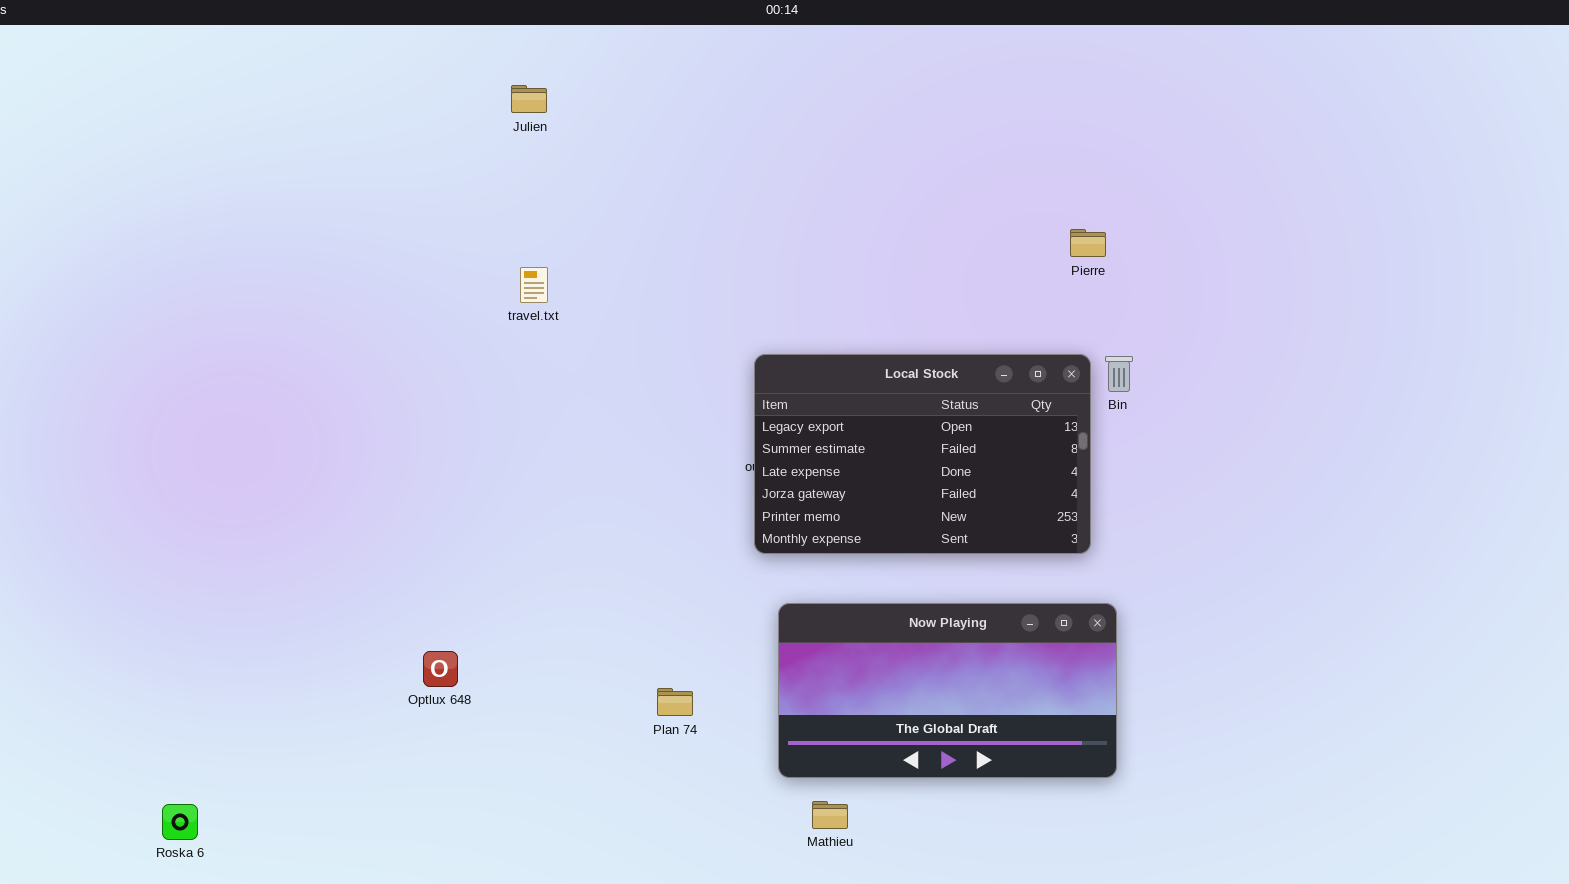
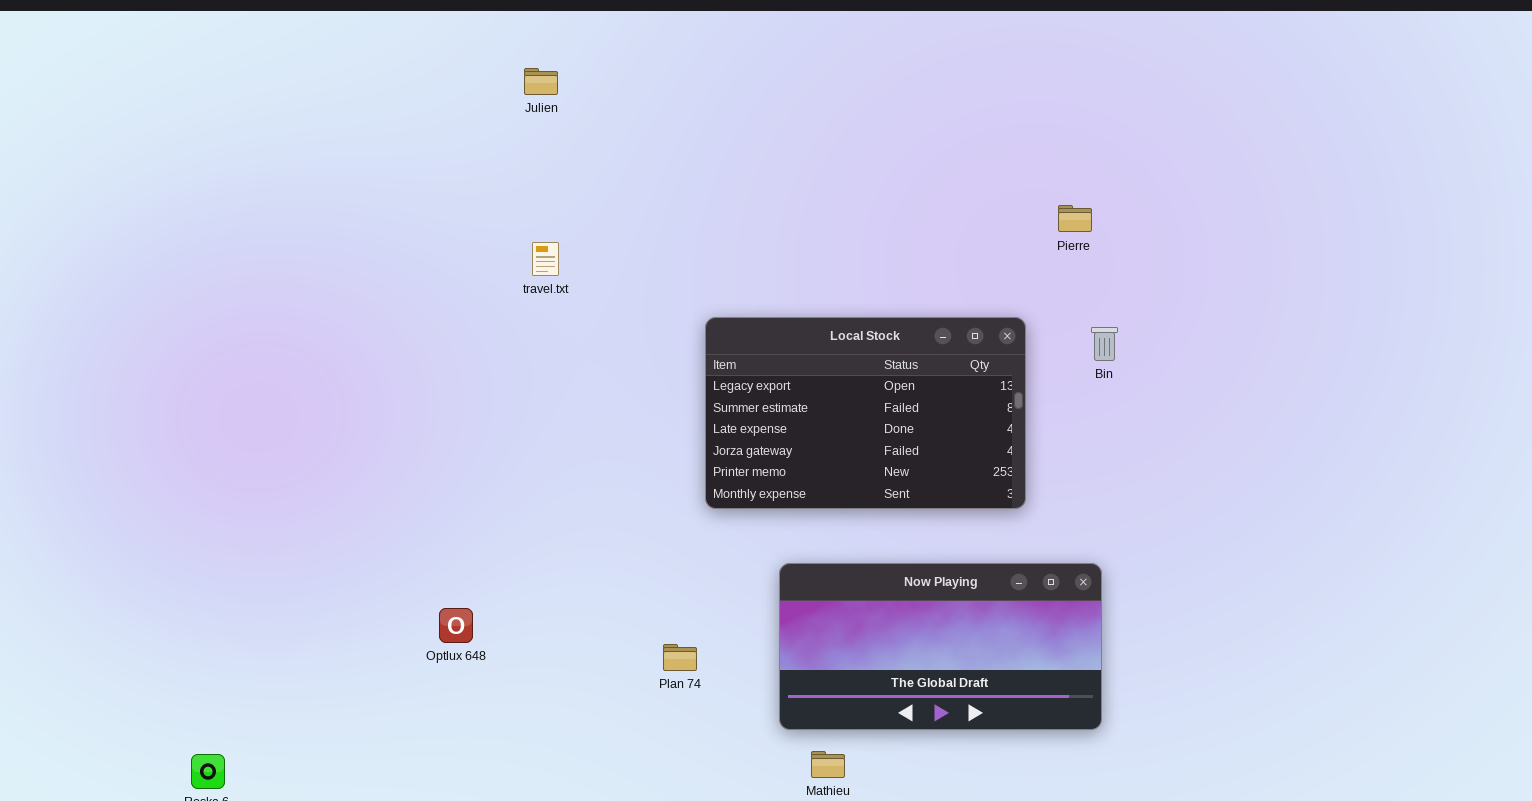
Local Stock: [754,354,1091,554] -> [705,317,1026,509], moved

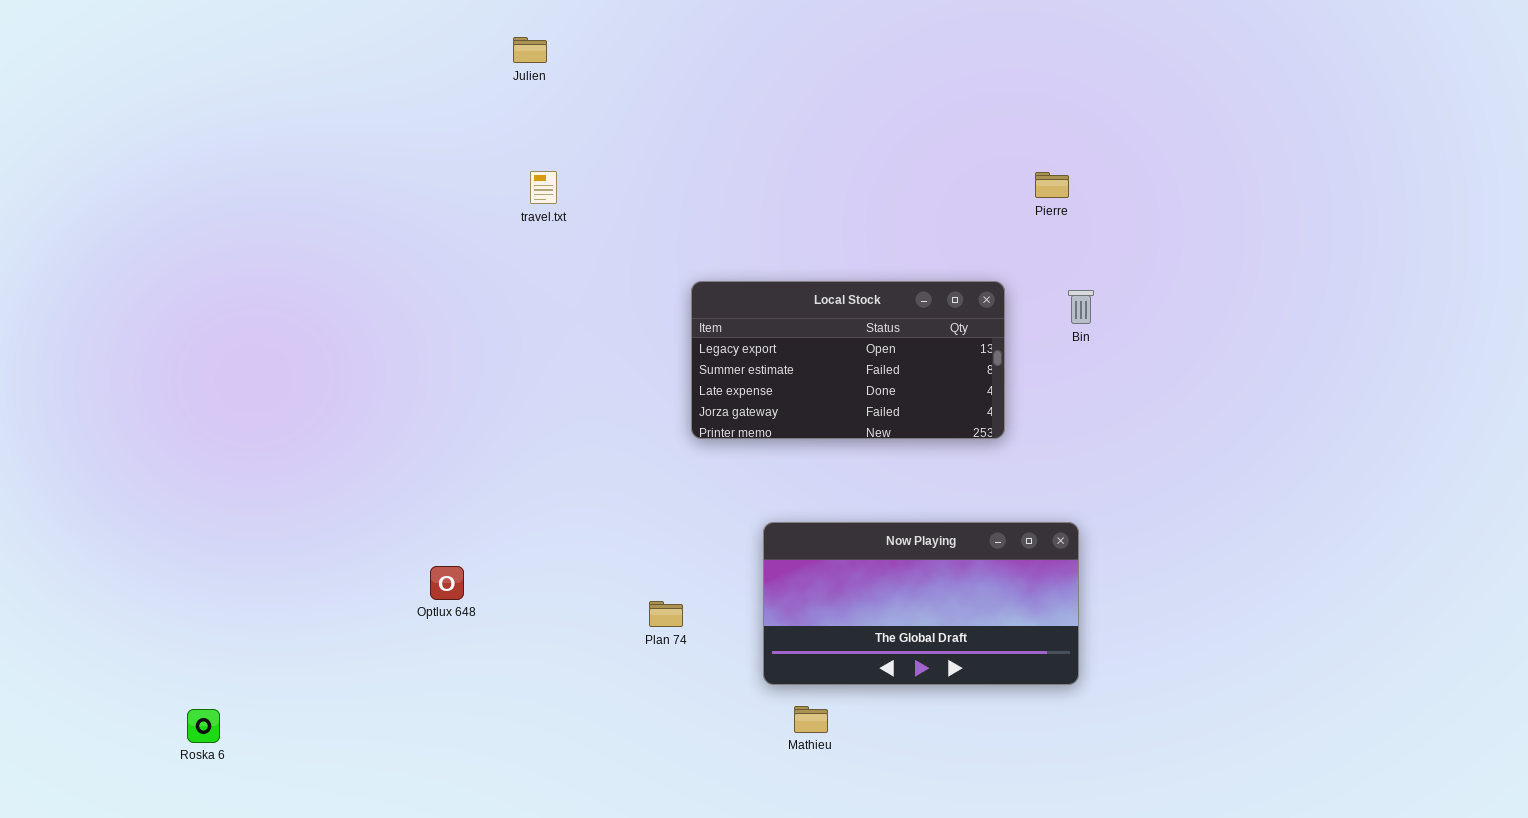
travel.txt: [532,242,559,276] -> [530,171,557,204], moved
Local Stock: [705,317,1026,509] -> [691,281,1005,439], resized

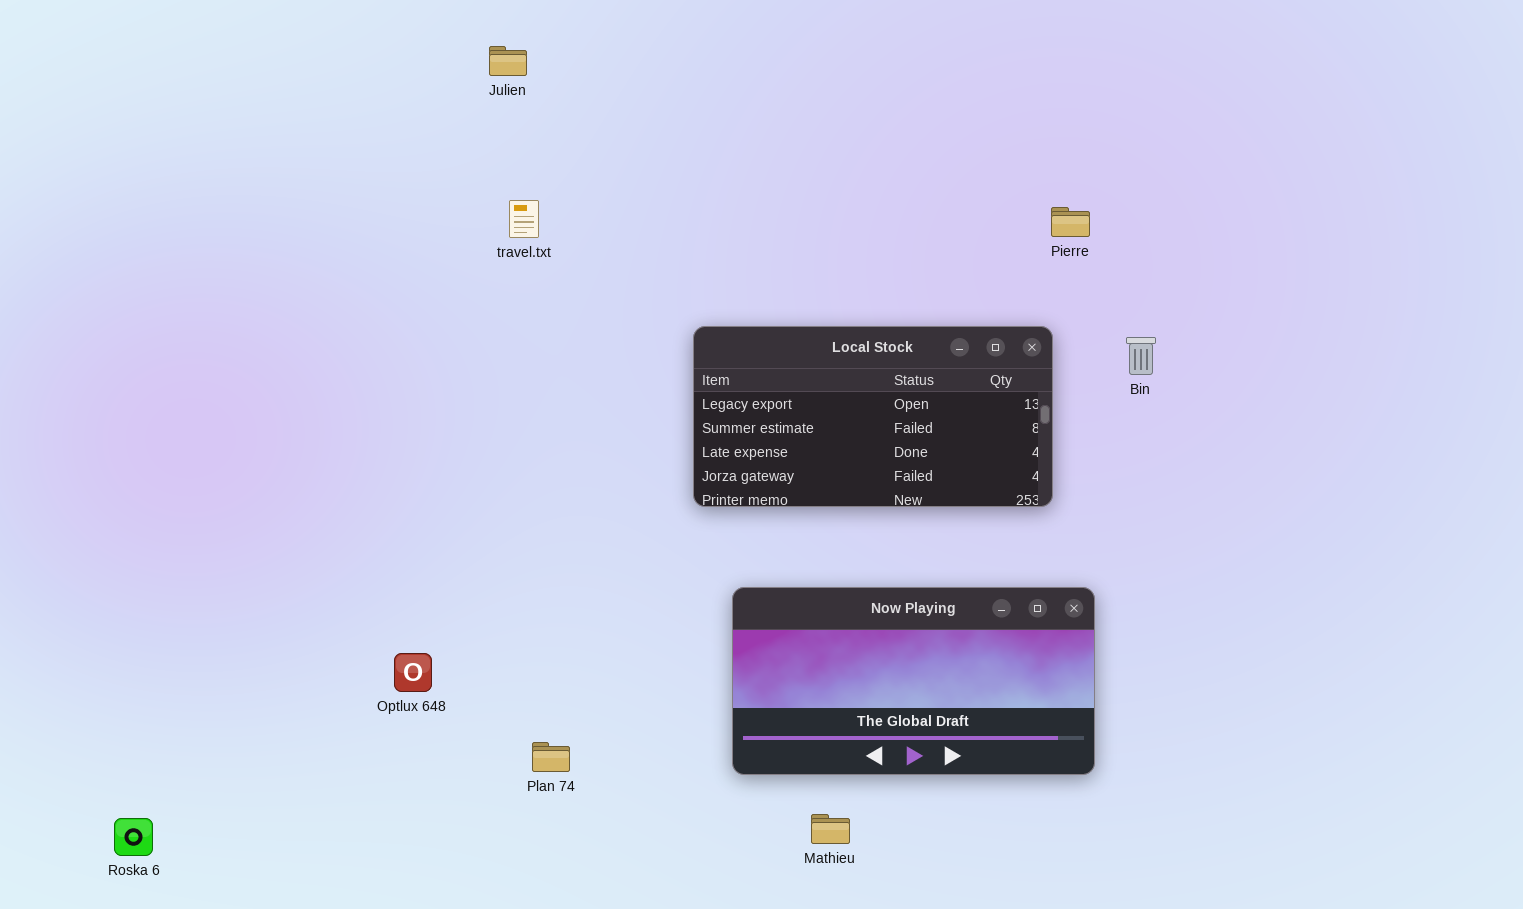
Pierre: [1035,172,1069,198] -> [1051,207,1090,237], moved
Now Playing: [763,522,1079,685] -> [732,587,1095,775], moved
Plan 74: [649,601,683,627] -> [532,742,570,772], moved

